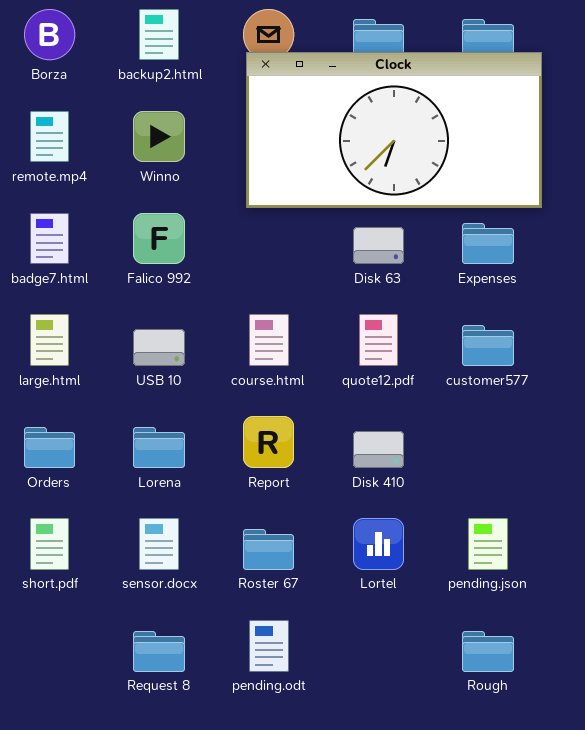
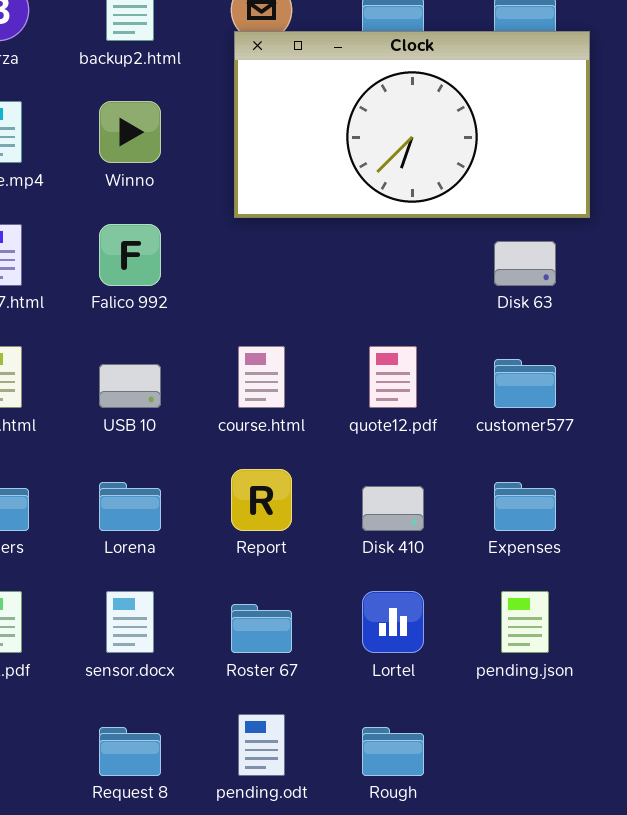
Expenses: [462,223,514,264] -> [494,482,556,531], moved
Disk 63: [353,227,404,264] -> [494,241,556,286], moved
Rough: [462,631,514,672] -> [362,727,424,776], moved

